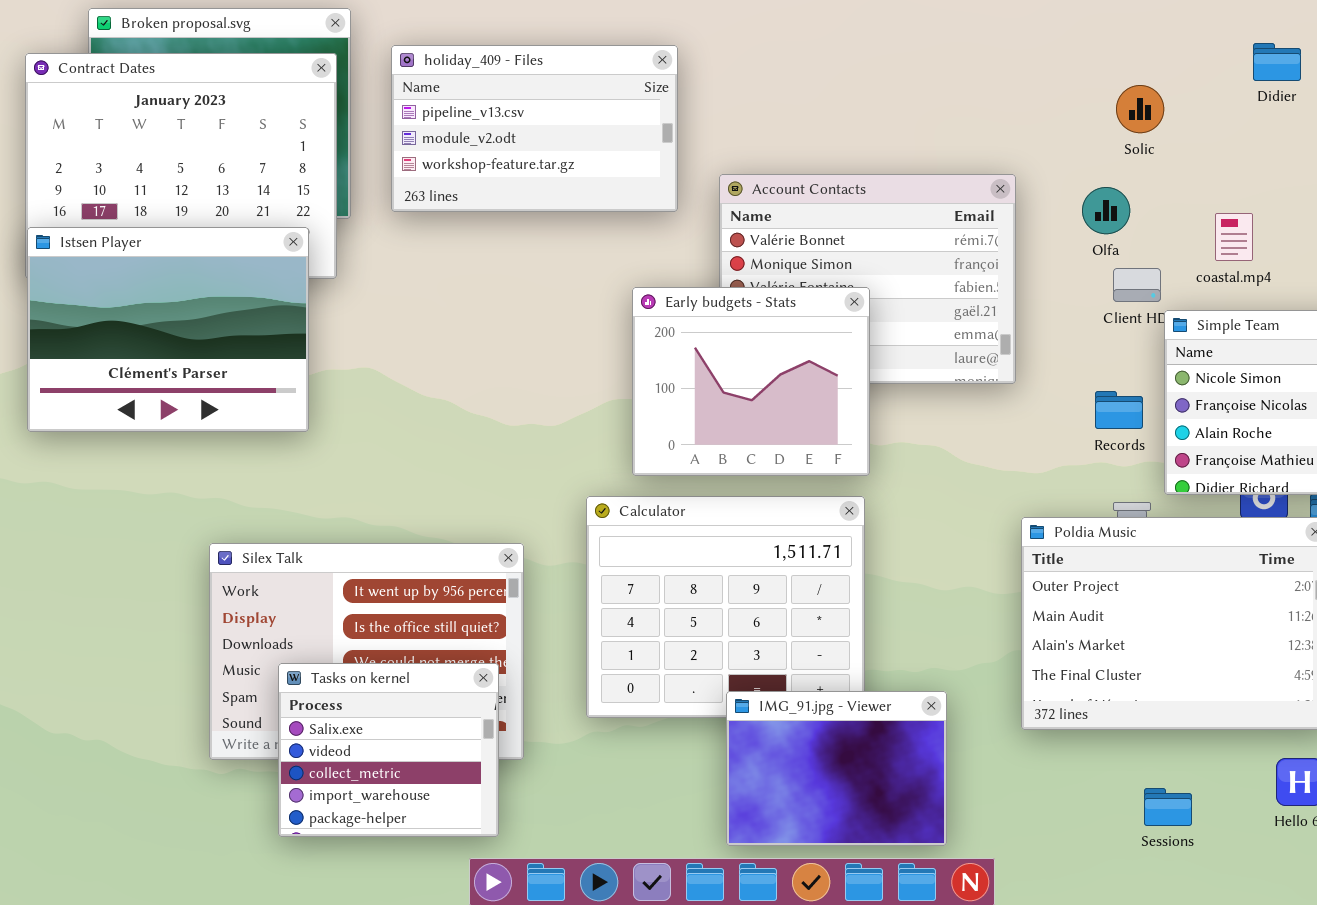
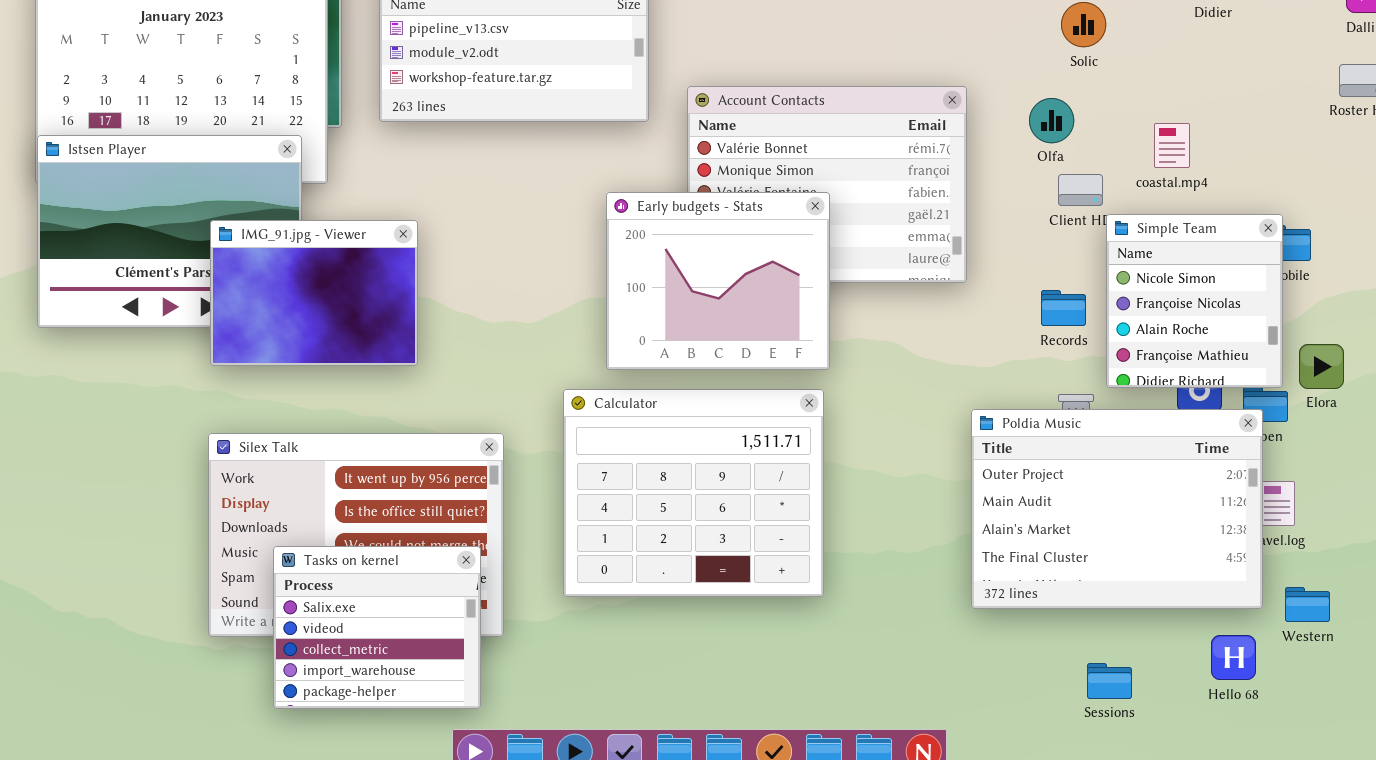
IMG_91.jpg - Viewer: [726,691,947,846] -> [210,220,418,366], moved

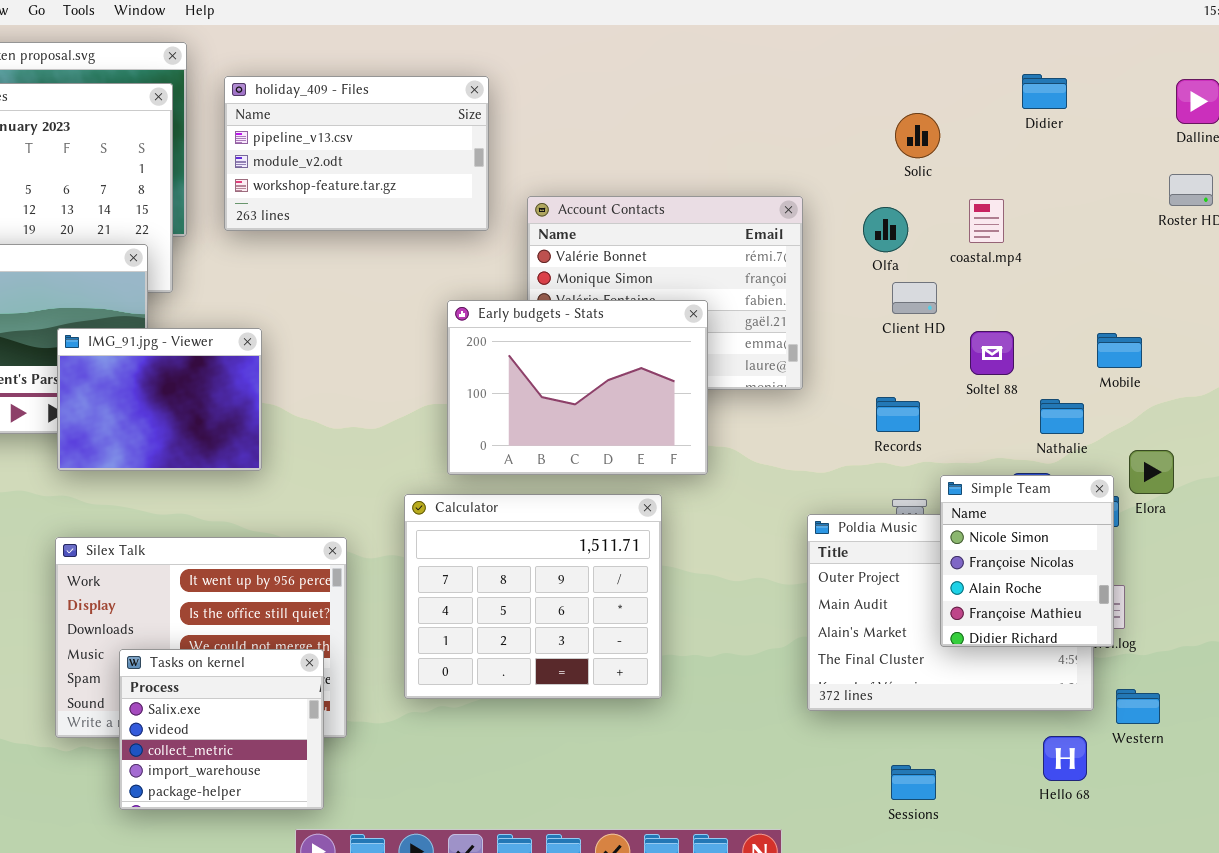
coastal.mp4: [1154,123,1190,168] -> [969,199,1004,243], moved
Early budgets - Stats: [606,192,830,370] -> [447,300,708,475], resized
Simple Team: [1106,214,1283,388] -> [940,475,1114,647], moved
Sessions: [1087,663,1132,699] -> [891,765,936,800], moved

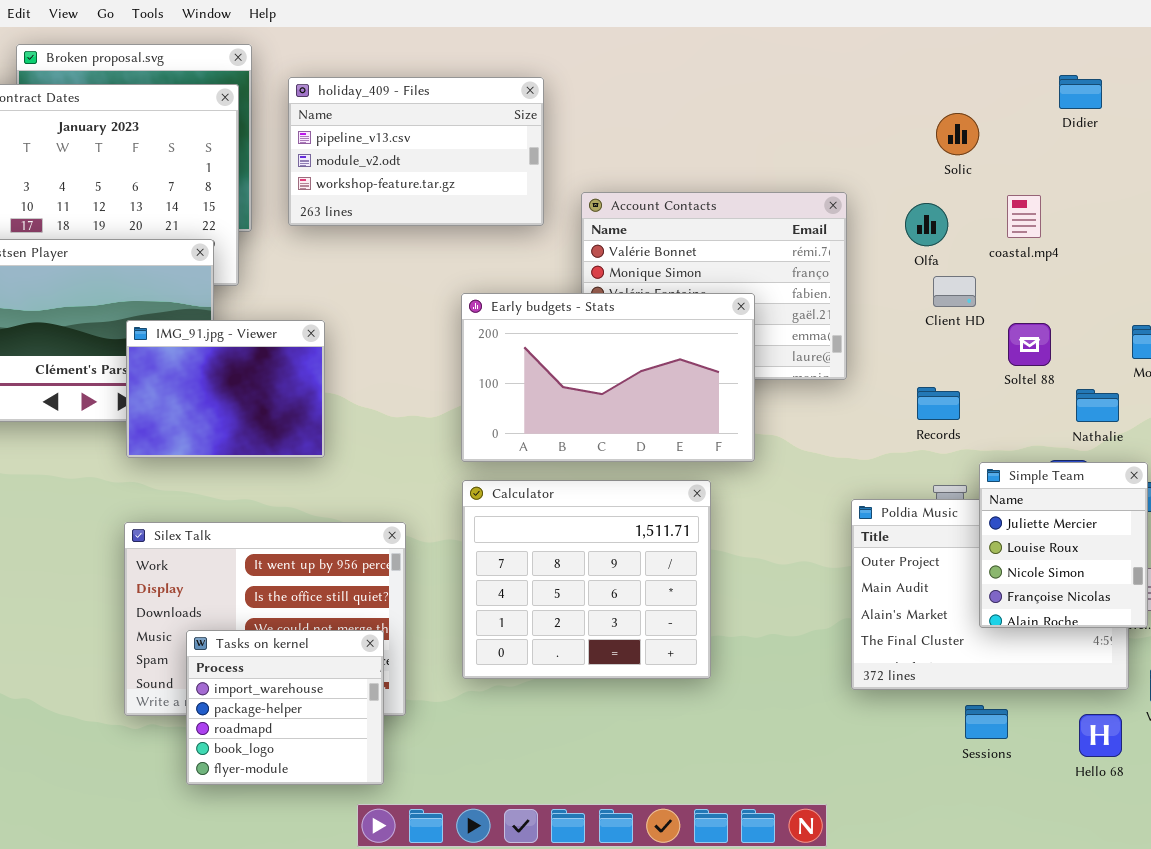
Early budgets - Stats: [447,300,708,475] -> [461,293,755,462], resized
Simple Team: [940,475,1114,647] -> [979,462,1148,628], scrolled up 2 rows
Tasks on kernel: [119,649,324,810] -> [186,630,384,785], scrolled down 3 rows
Sessions: [891,765,936,800] -> [965,705,1008,739], moved

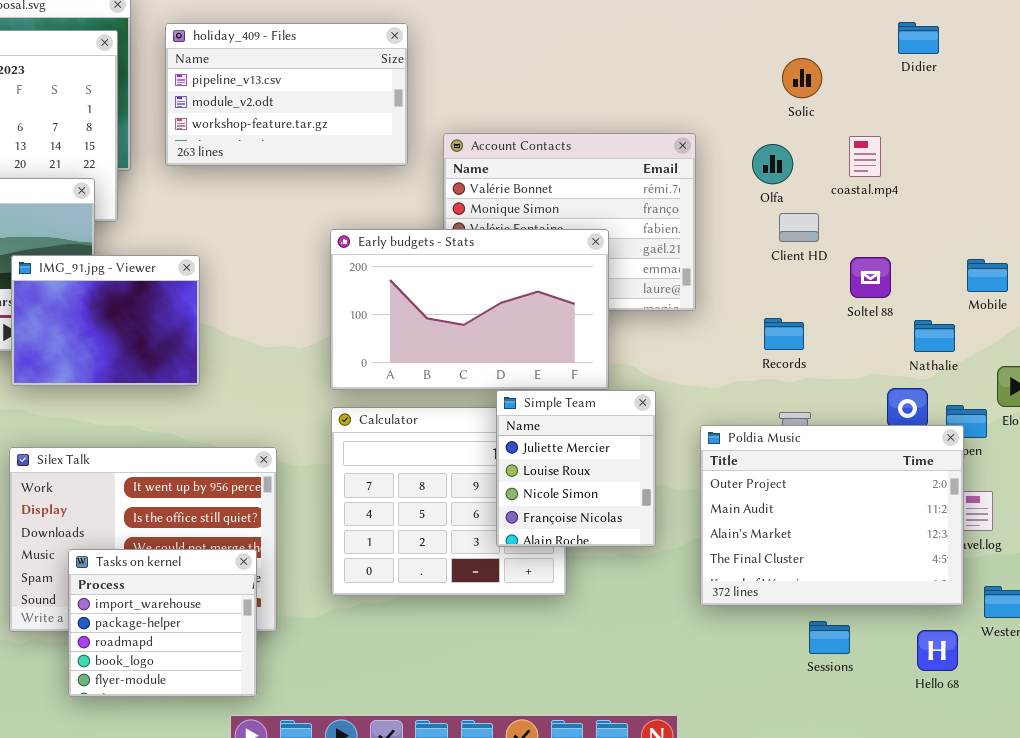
Simple Team: [979,462,1148,628] -> [496,390,656,547], moved

